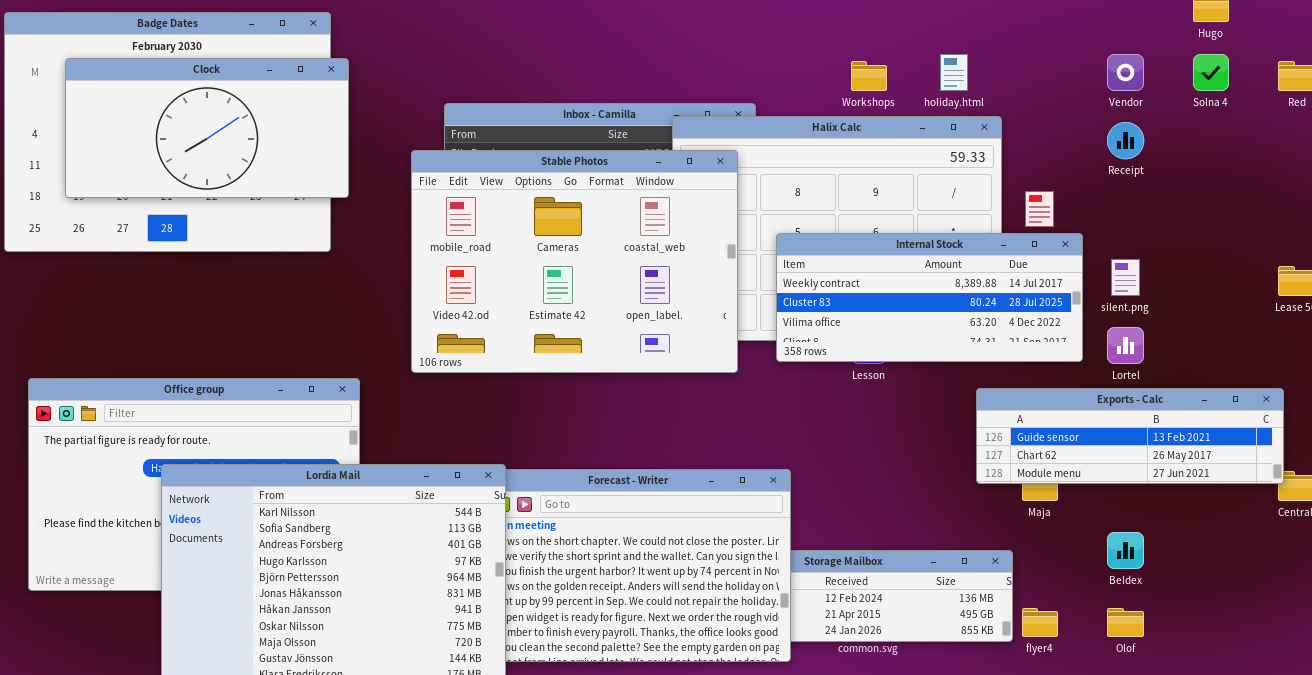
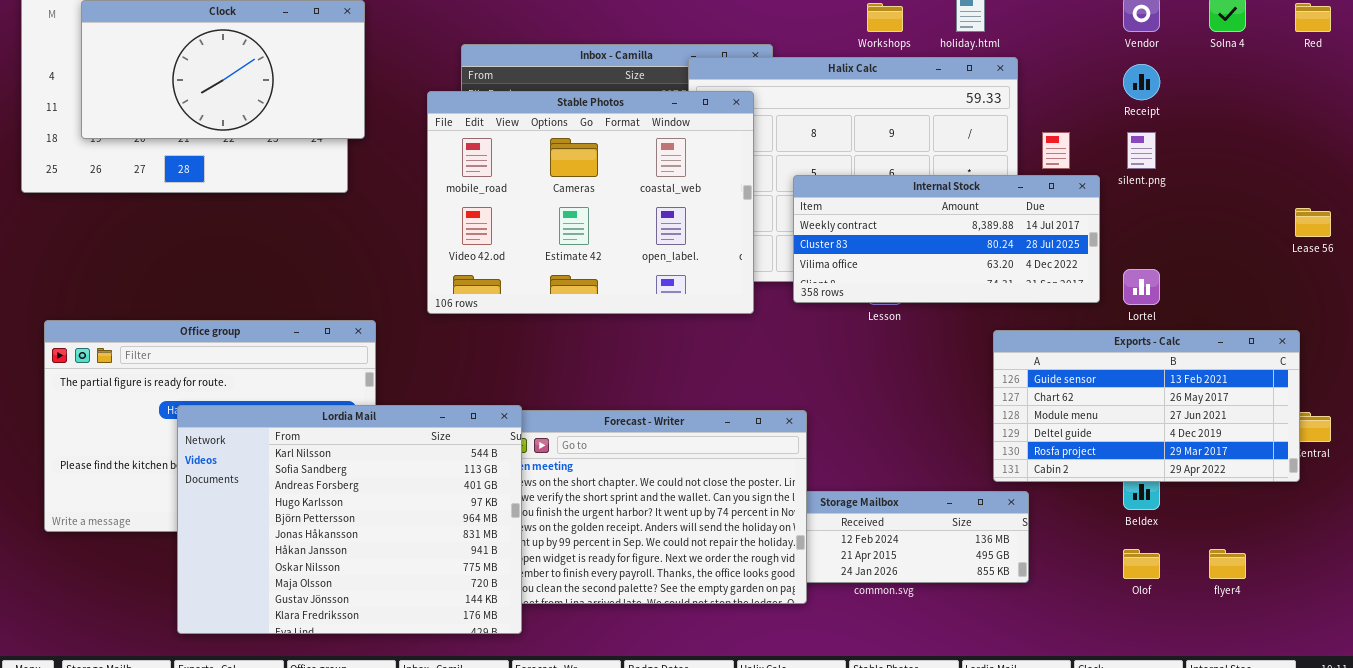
silent.png: [1111,259,1140,296] -> [1127,132,1156,169], moved
Exports - Calc: [976,388,1284,484] -> [993,330,1300,482], resized
flyer4: [1022,608,1058,637] -> [1209,549,1246,579], moved

